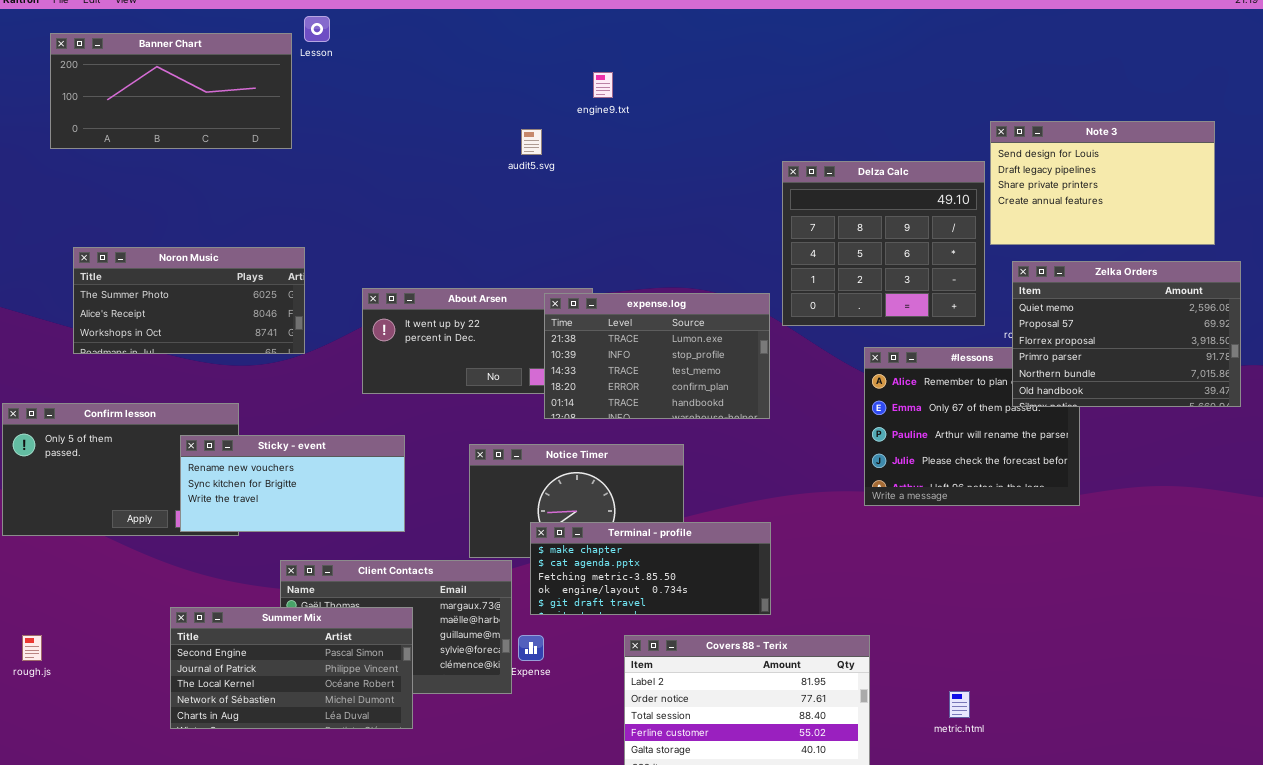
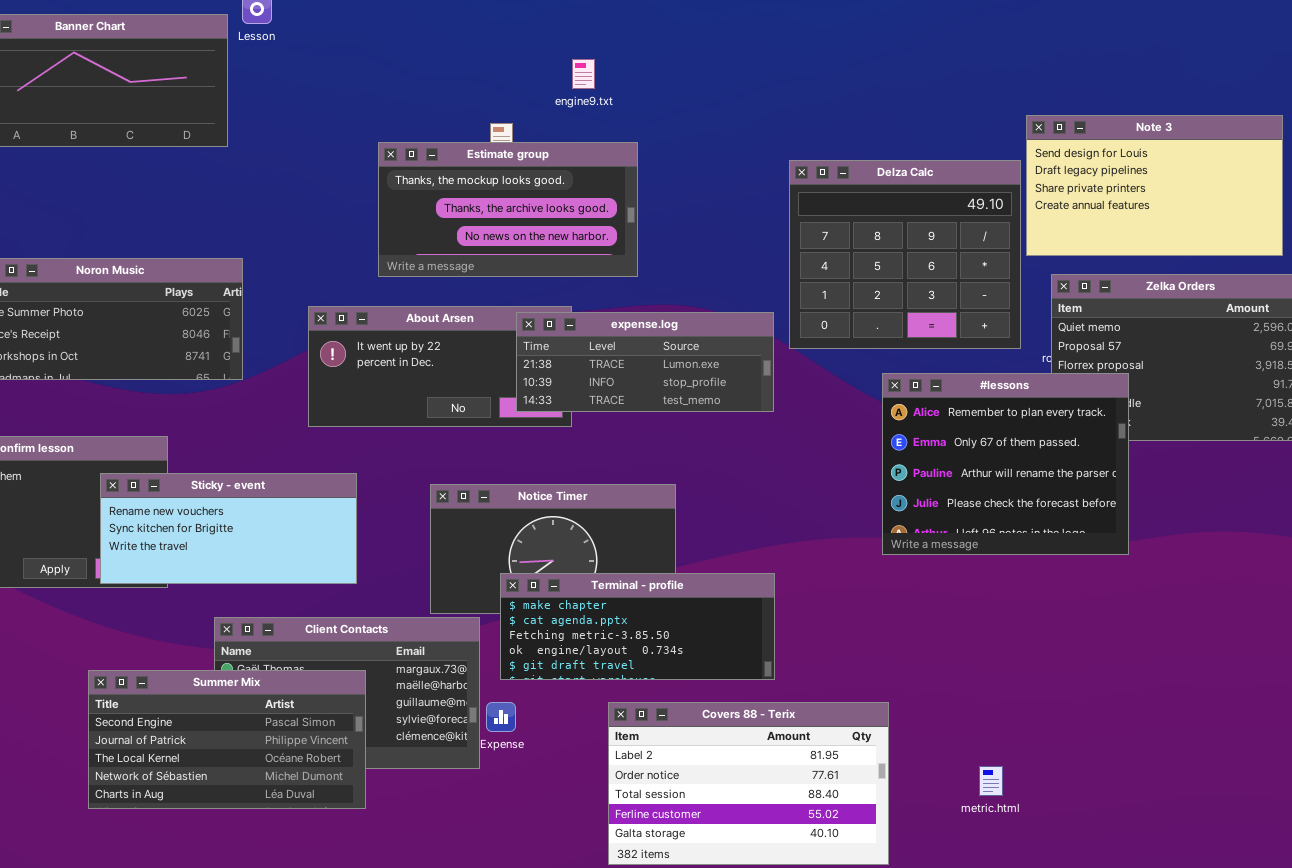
Estimate group: none -> [378,142,638,277], opened
expense.log: [544,293,770,419] -> [516,312,774,412], resized
#lessons: [864,347,1080,506] -> [882,373,1129,555], raised

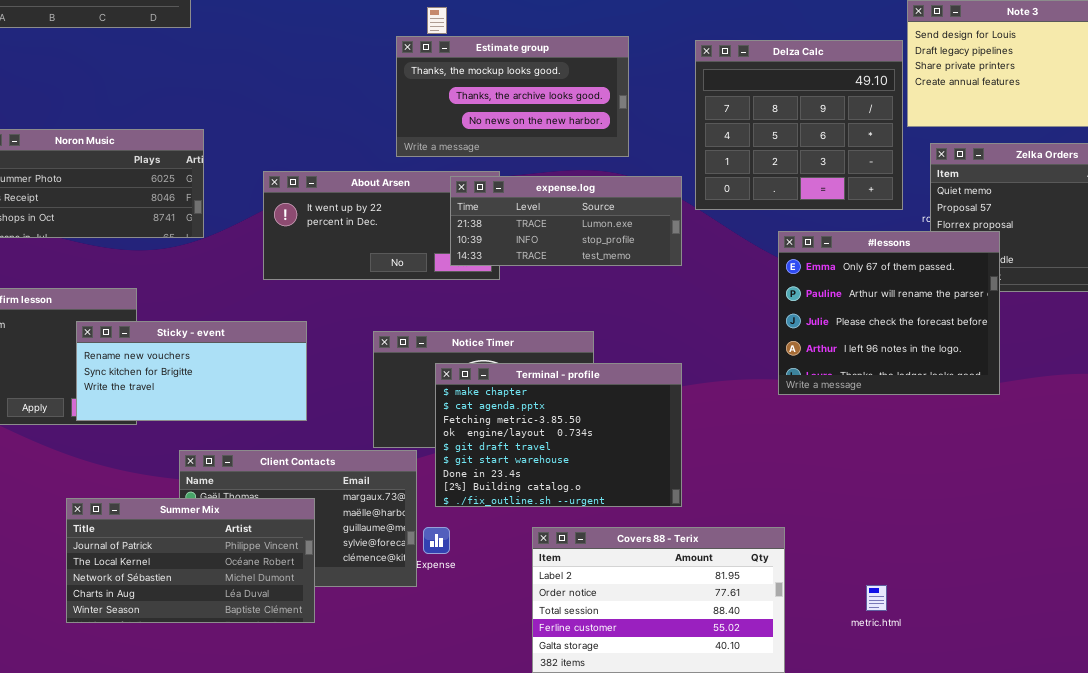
Estimate group: [378,142,638,277] -> [396,36,629,157], moved
#lessons: [882,373,1129,555] -> [778,231,1000,395], scrolled down 1 row
Terminal - profile: [500,573,775,680] -> [435,363,682,507], resized
Summer Mix: [88,670,366,809] -> [66,498,315,623], scrolled down 1 row

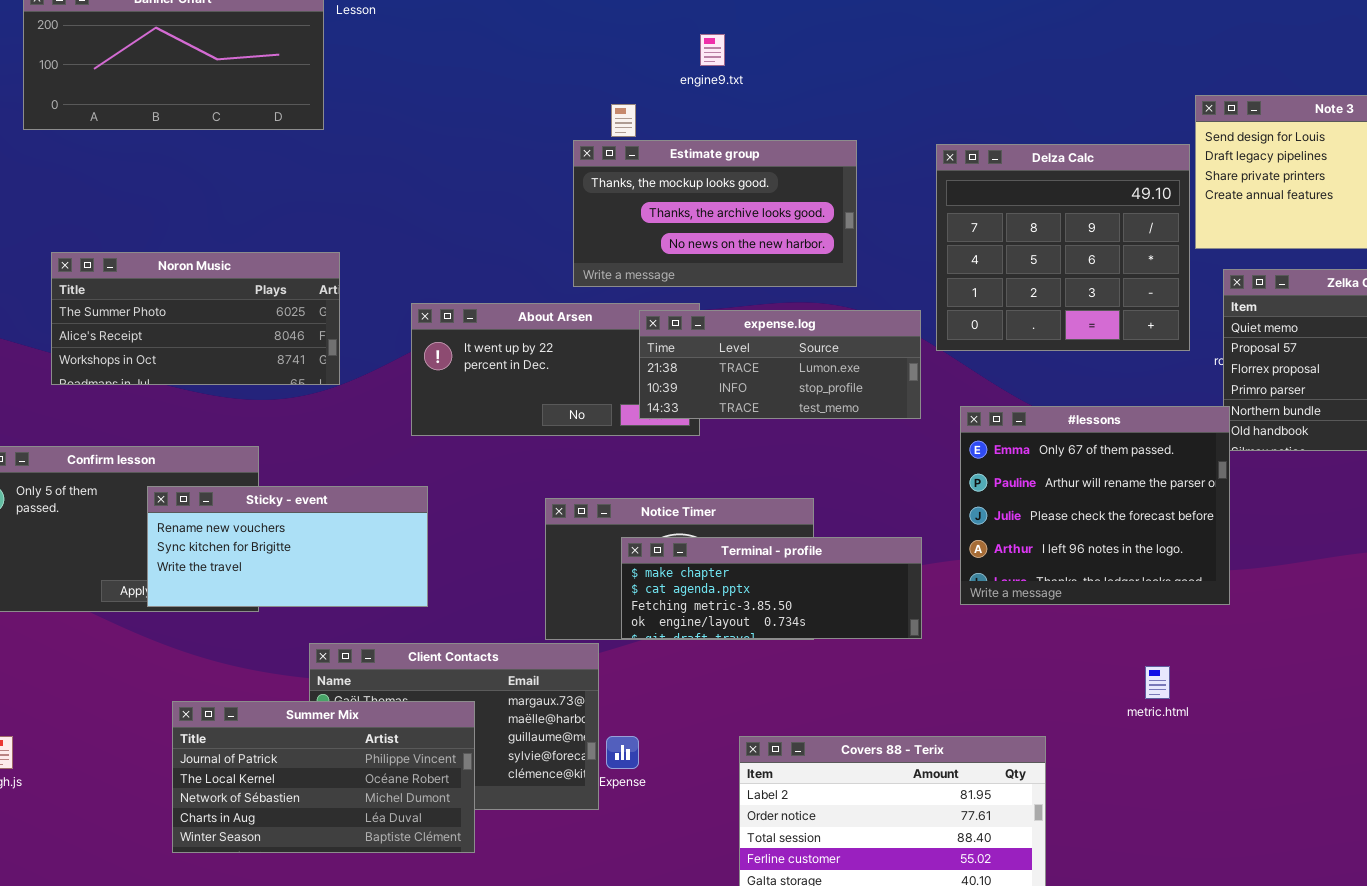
#lessons: [778,231,1000,395] -> [960,406,1230,605], moved
Sticky - event: [76,321,307,421] -> [147,486,428,607], moved
Terminal - profile: [435,363,682,507] -> [621,537,922,639], resized
metric.html: [866,585,887,611] -> [1145,666,1170,699], moved

